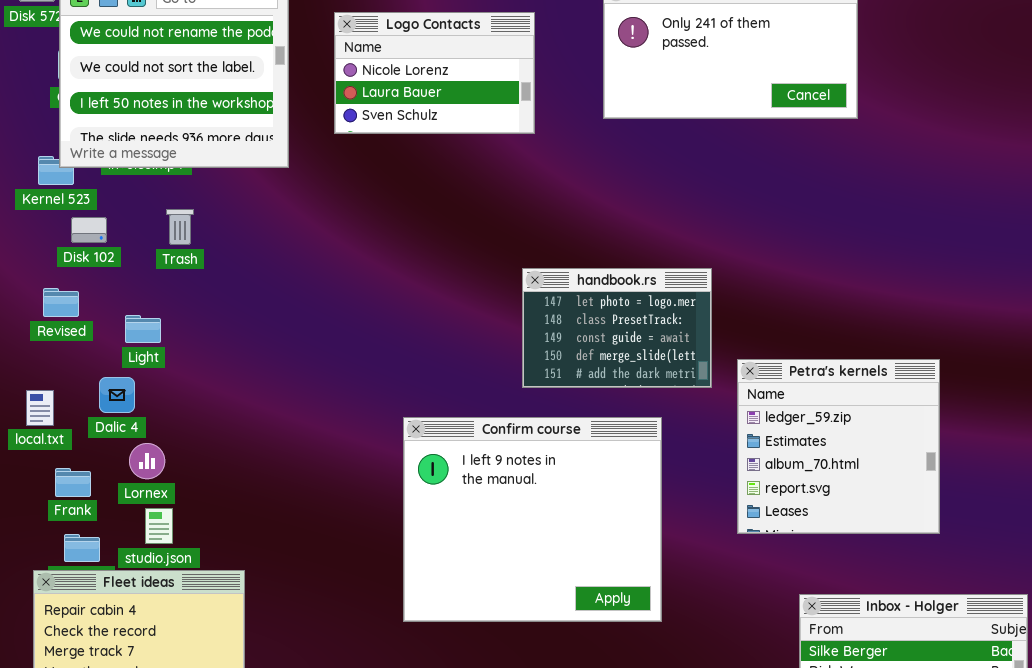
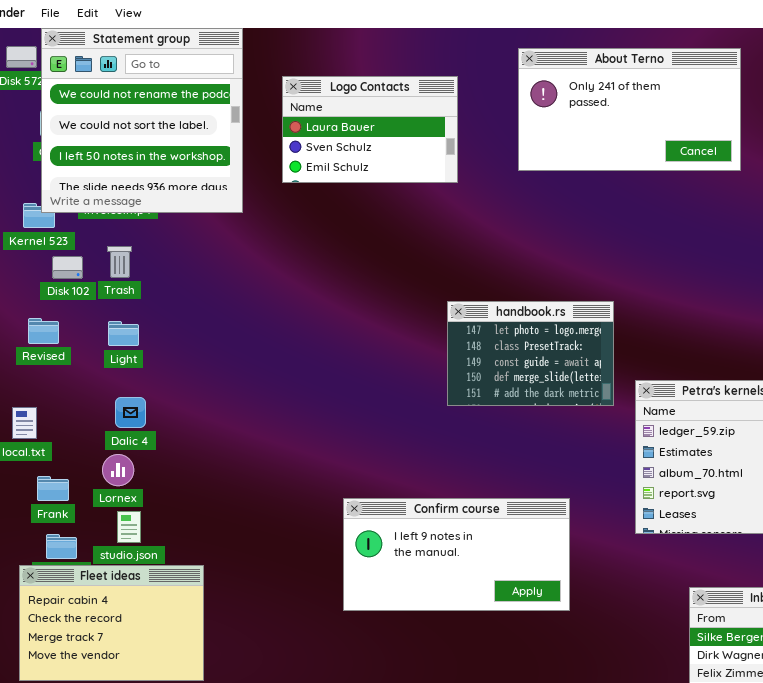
Logo Contacts: [334,12,535,134] -> [282,76,458,183], scrolled down 1 row
Trash: [166,209,194,245] -> [107,246,132,278], moved
Light: [125,315,161,343] -> [108,321,139,346], moved
Dalic 4: [99,377,135,413] -> [115,397,146,428], moved
Confirm course: [403,417,662,622] -> [343,498,570,611], resized

